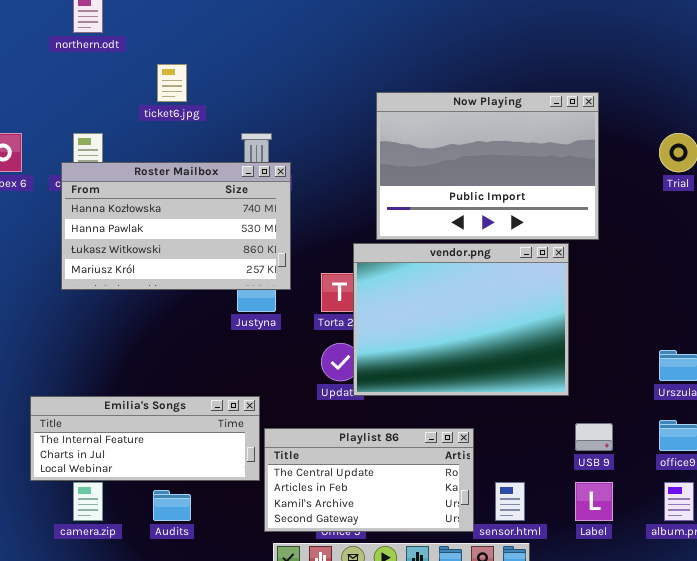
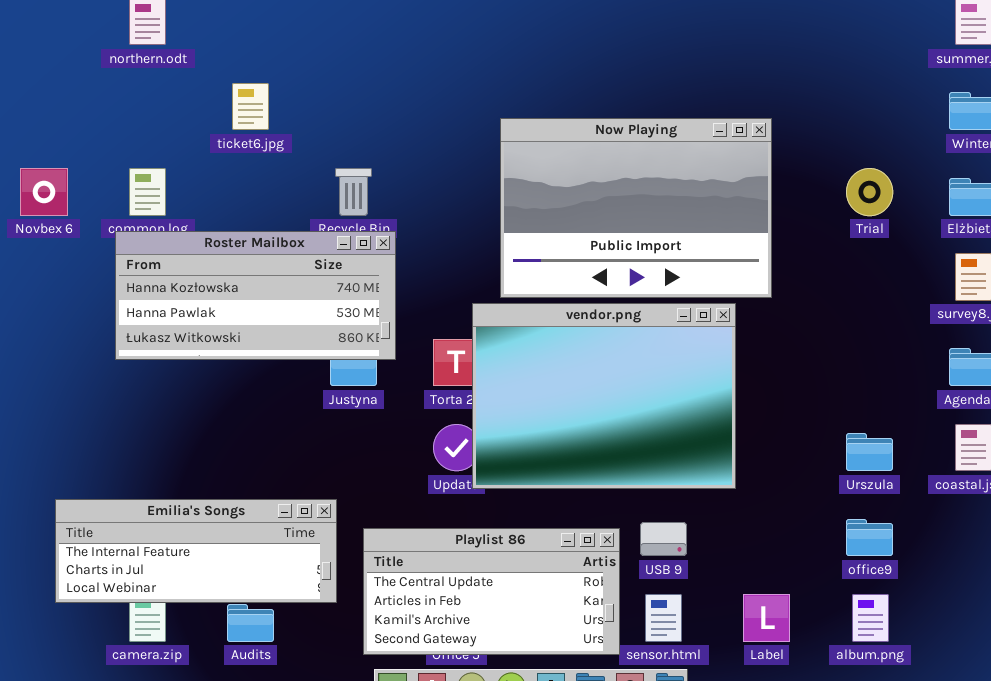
Roster Mailbox: [61,162,291,290] -> [115,231,396,360], resized
Emilia's Songs: [30,396,260,481] -> [55,499,337,603], moved
USB 9: [575,423,613,451] -> [640,522,687,556], moved

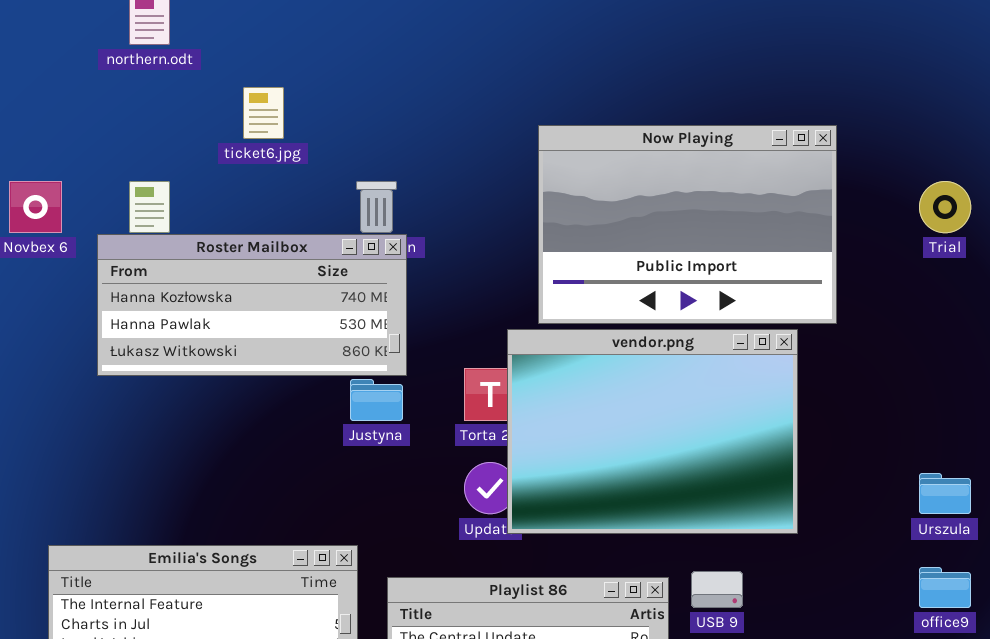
Roster Mailbox: [115,231,396,360] -> [97,234,407,376], moved

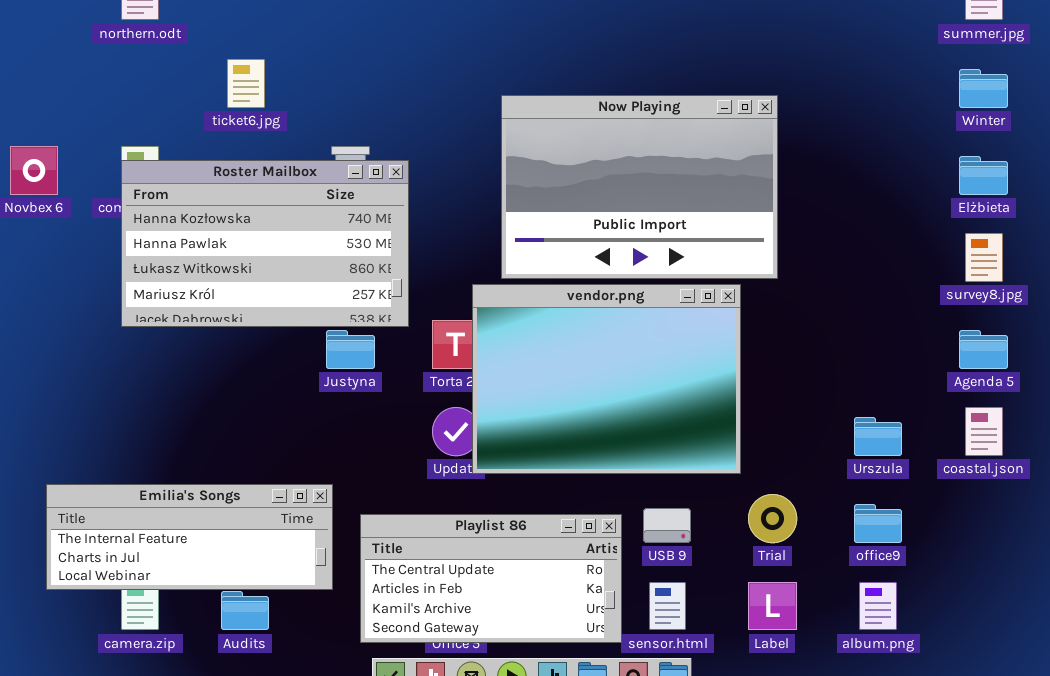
Trial: [919,181,971,233] -> [748,494,797,543], moved
Roster Mailbox: [97,234,407,376] -> [121,160,409,327], moved, resized

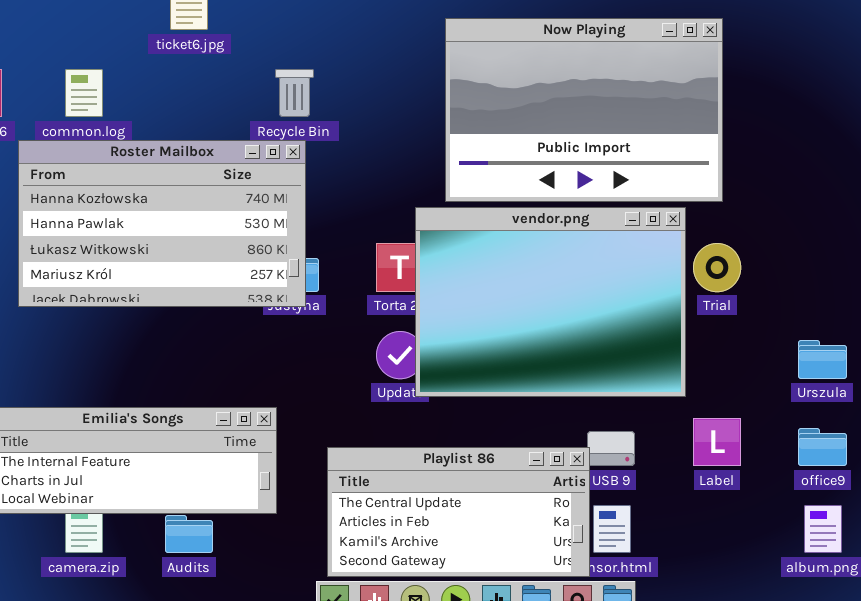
Roster Mailbox: [121,160,409,327] -> [18,140,306,307], moved
Trial: [748,494,797,543] -> [693,243,741,292], moved
Playlist 86: [360,514,622,643] -> [327,447,590,577], moved
Label: [748,582,797,630] -> [693,418,741,466], moved

